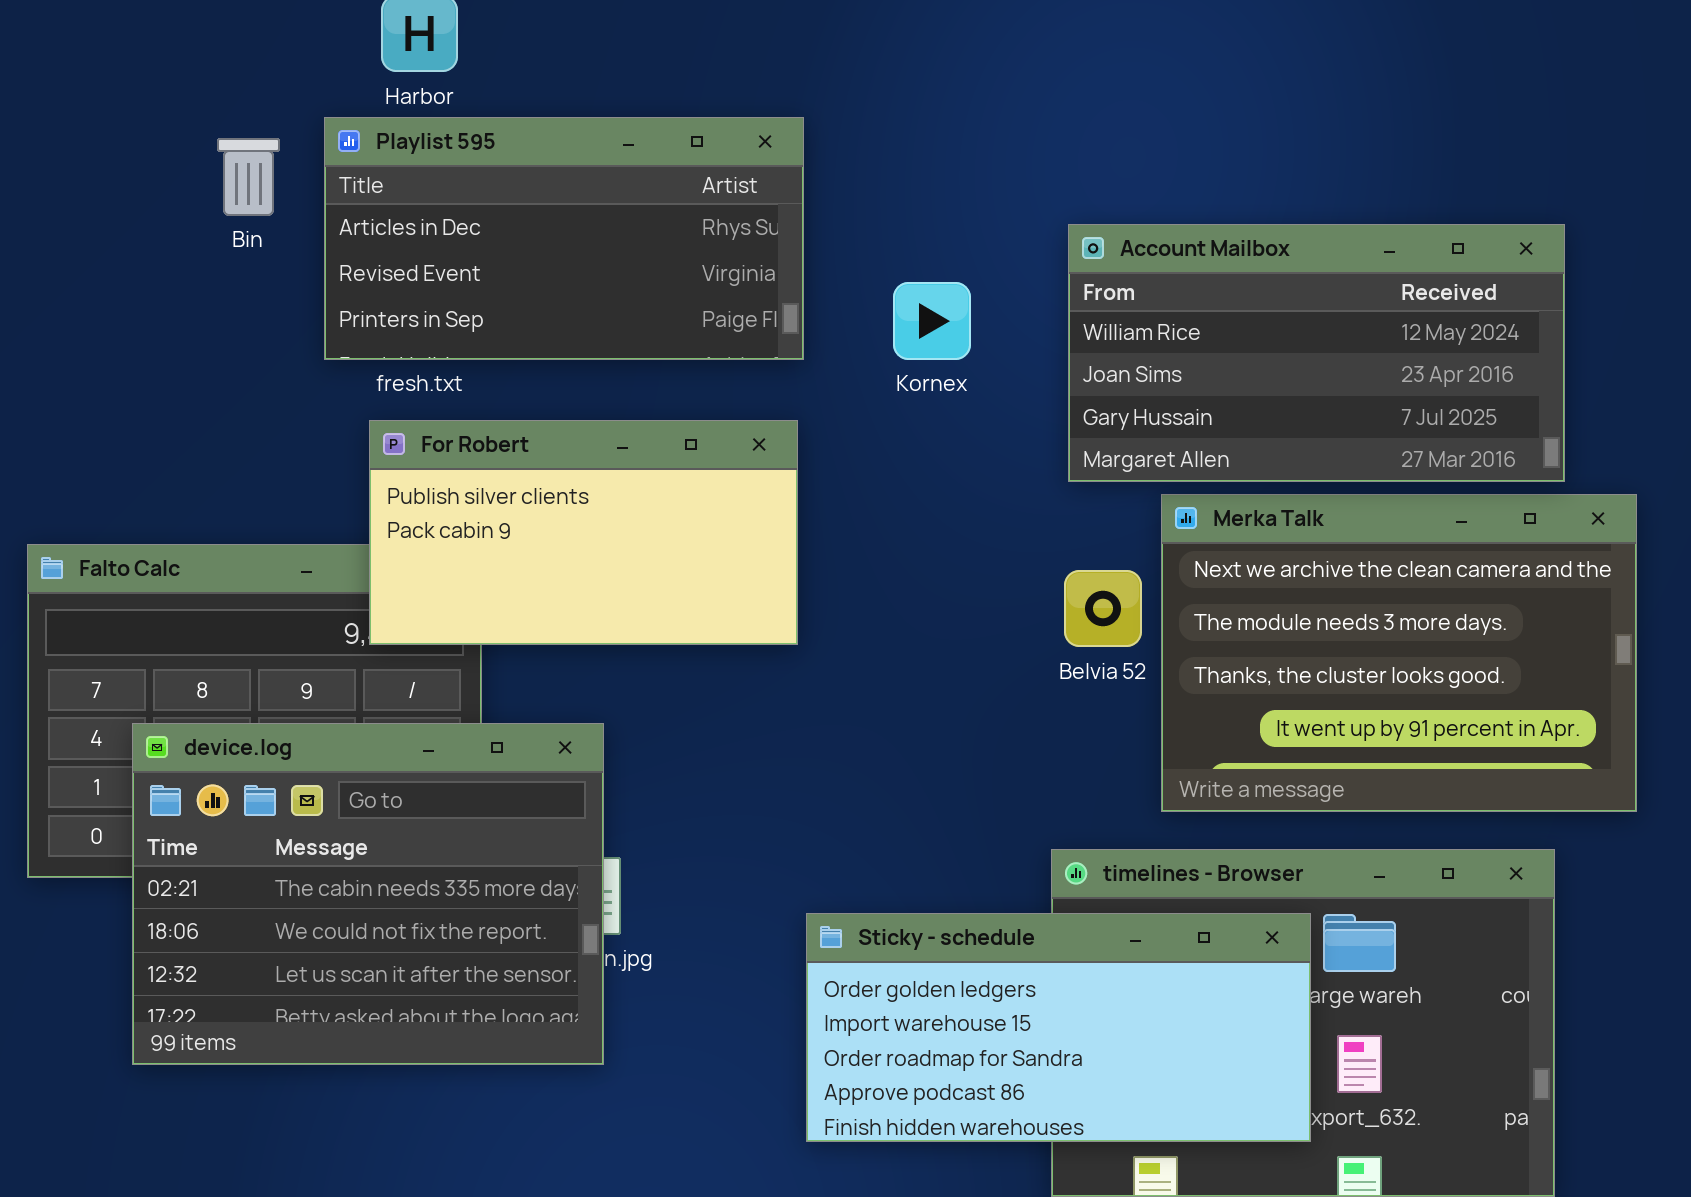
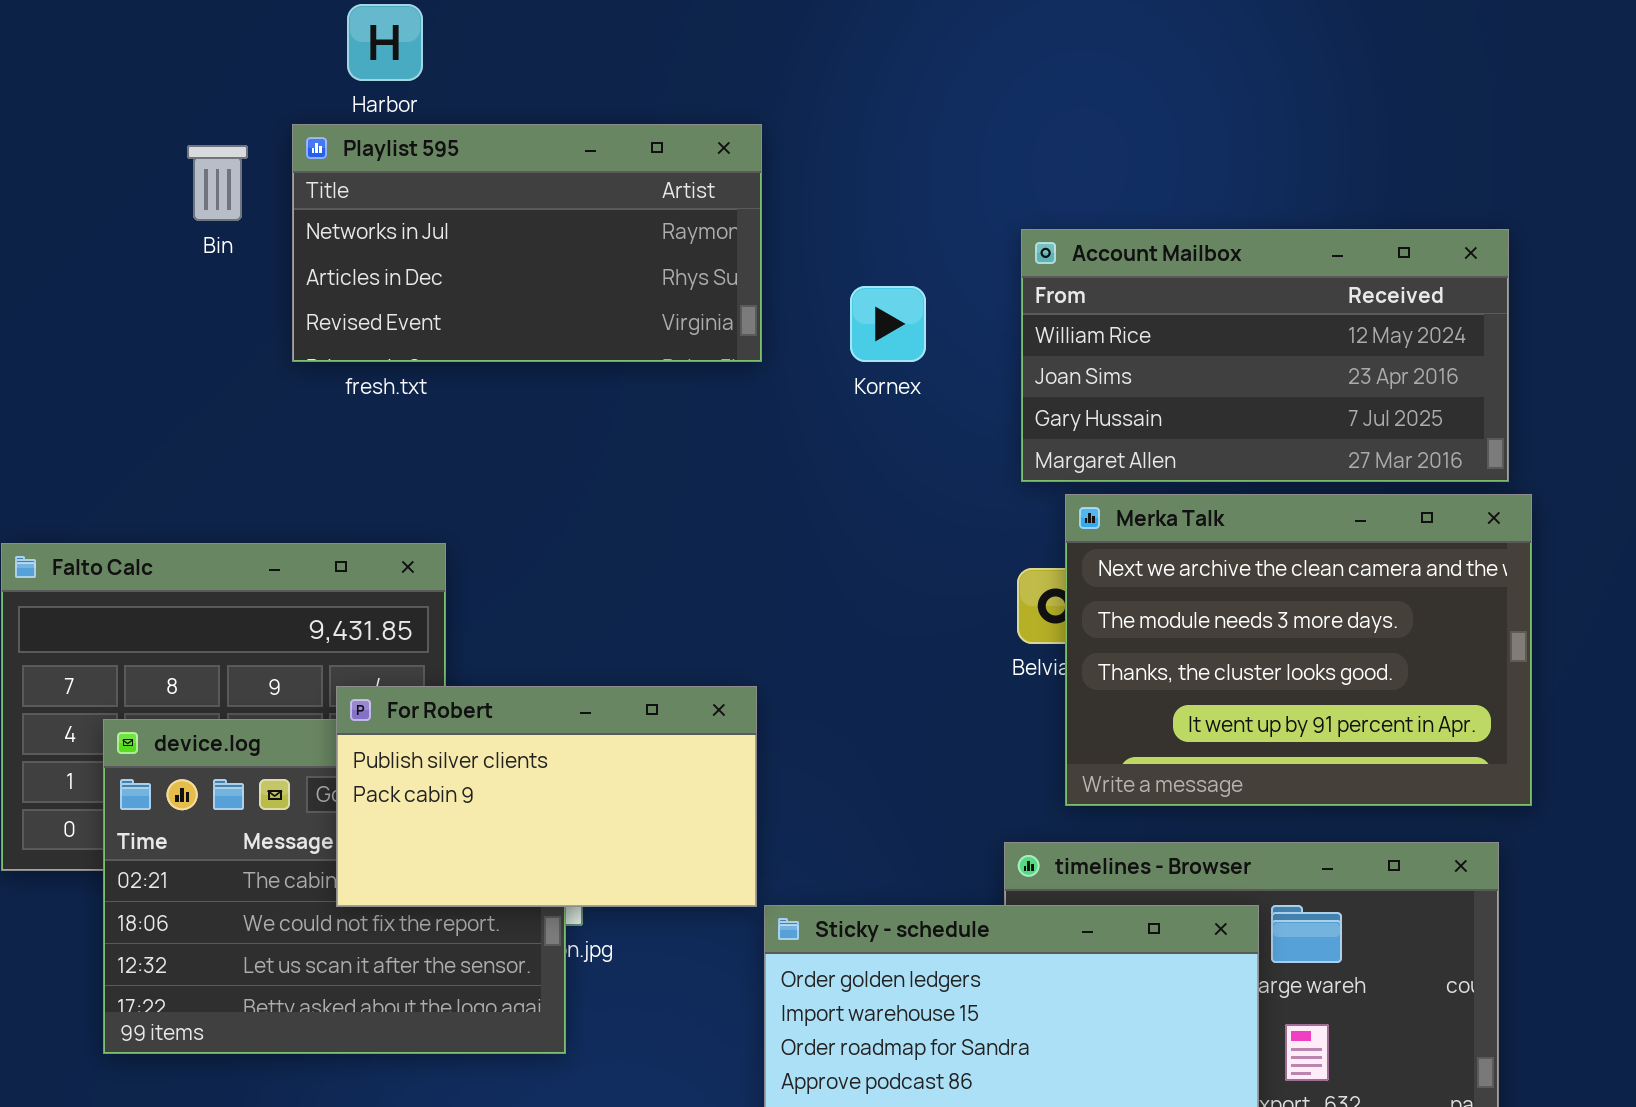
Playlist 595: [324,117,804,360] -> [292,124,762,362], scrolled up 1 row
For Robert: [369,420,798,645] -> [336,686,757,907], moved
Merka Talk: [1161,494,1637,812] -> [1065,494,1532,806], moved

